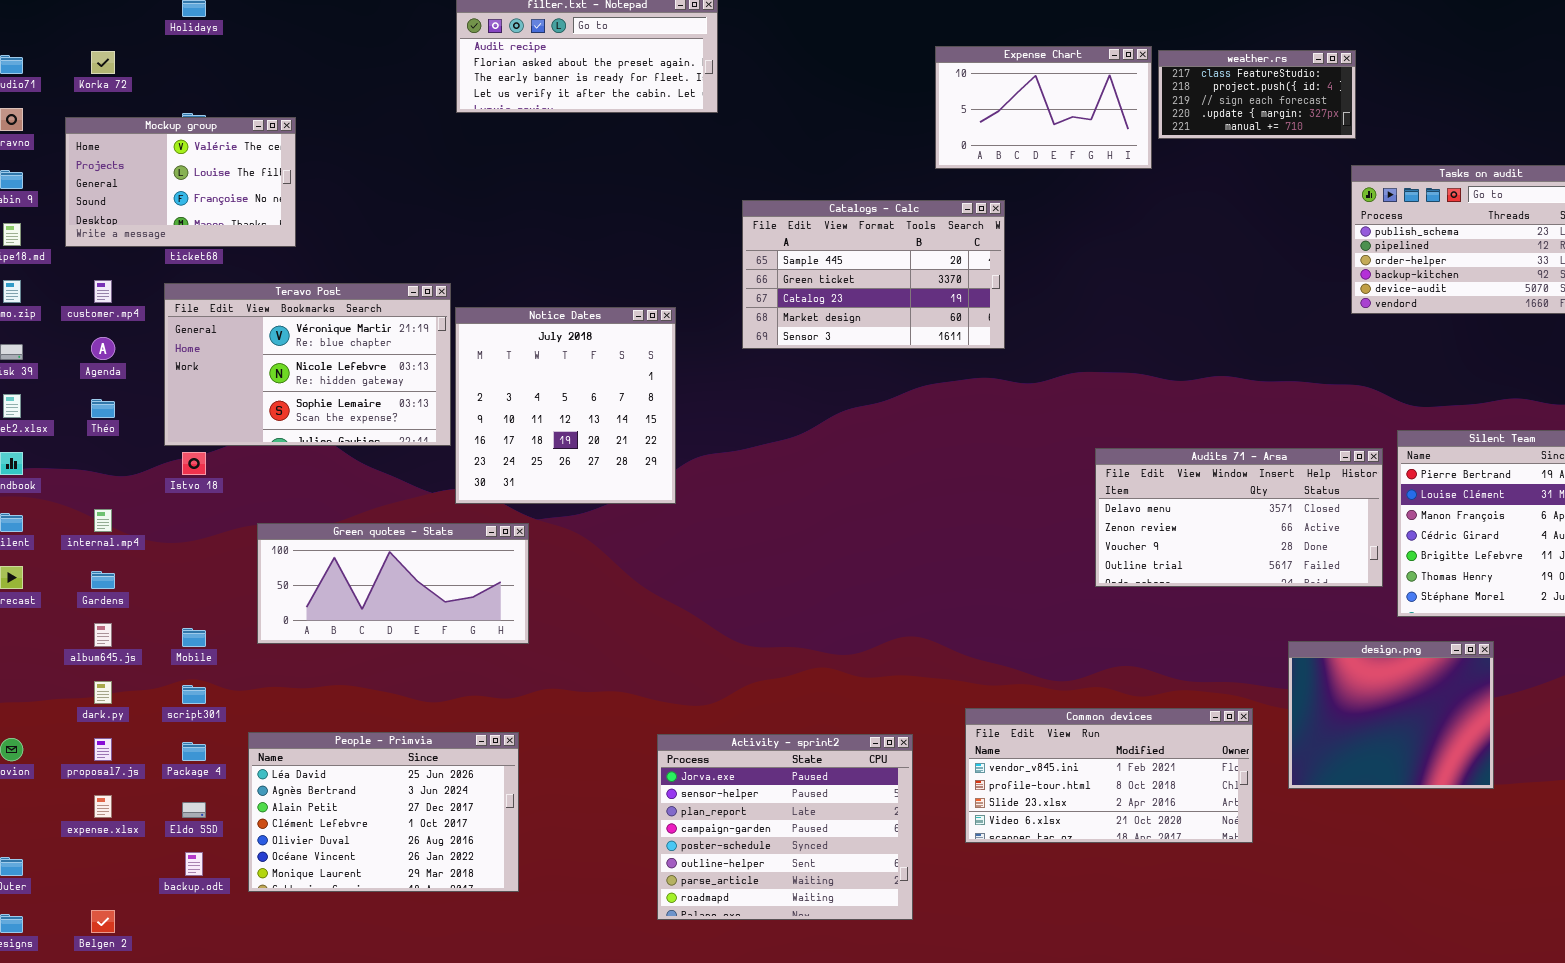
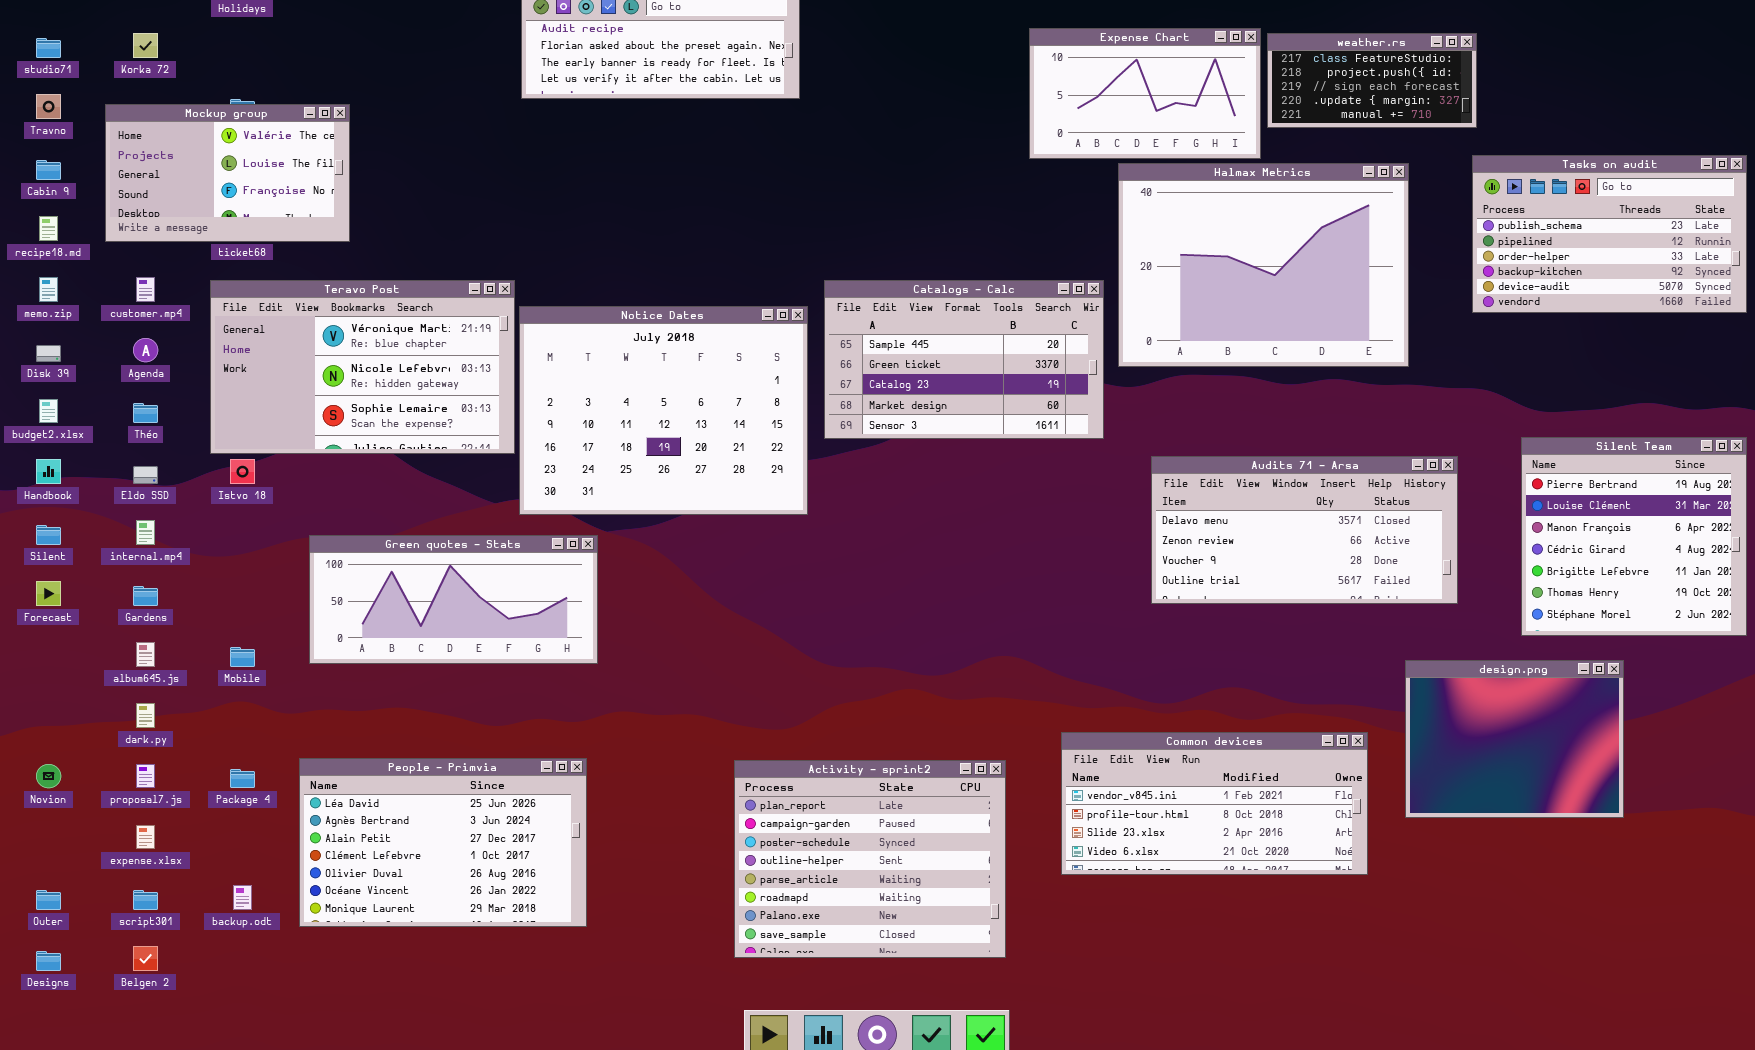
Halmax Metrics: none -> [1118,163,1409,367], opened
Catalogs - Calc: [742,200,1005,349] -> [824,280,1104,439], moved
Notice Dates: [455,307,676,504] -> [519,306,808,515], resized
Audits 71 - Arsa: [1095,448,1383,587] -> [1151,456,1458,604], moved
script301: [182,685,206,704] -> [133,890,158,910], moved
Activity - sprint2: [657,734,913,920] -> [734,760,1006,958], scrolled down 2 rows
Eldo SSD: [182,802,206,818] -> [133,466,158,484], moved

